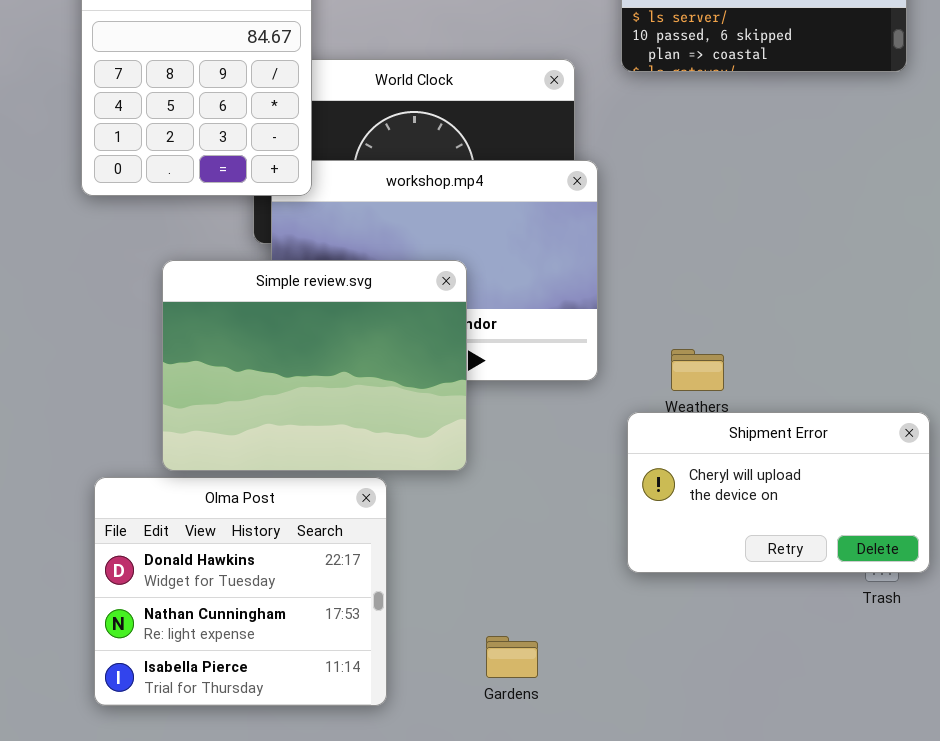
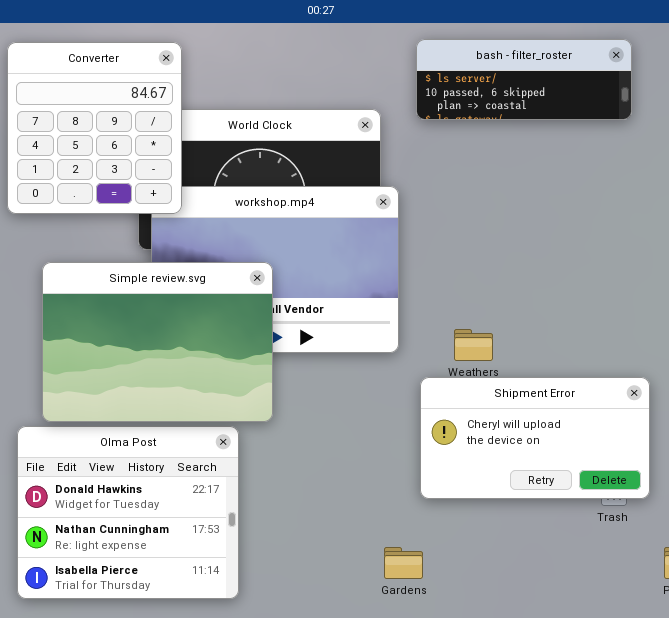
Simple review.svg: [162,260,467,471] -> [42,262,273,422], moved
Gardens: [486,636,538,678] -> [384,547,423,579], moved

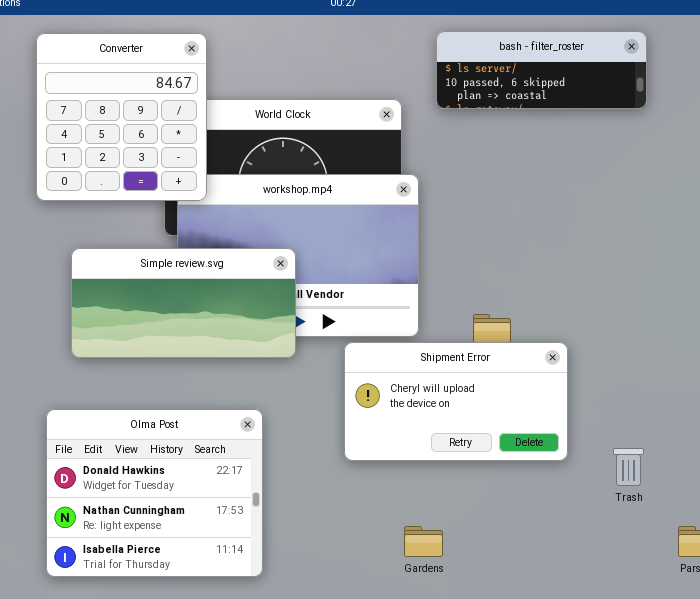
Simple review.svg: [42,262,273,422] -> [71,248,296,358], resized
Shipment Error: [420,377,650,499] -> [344,342,568,461], moved

